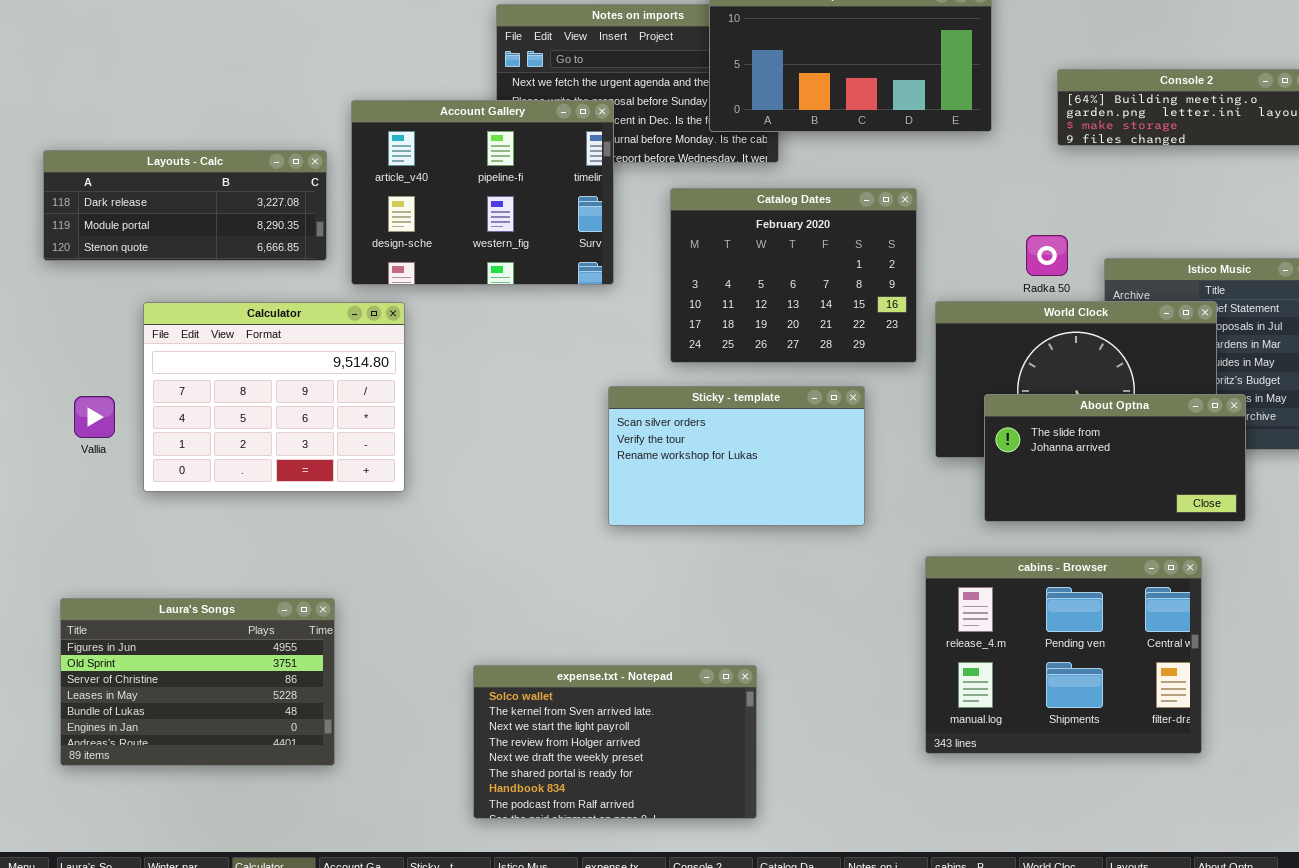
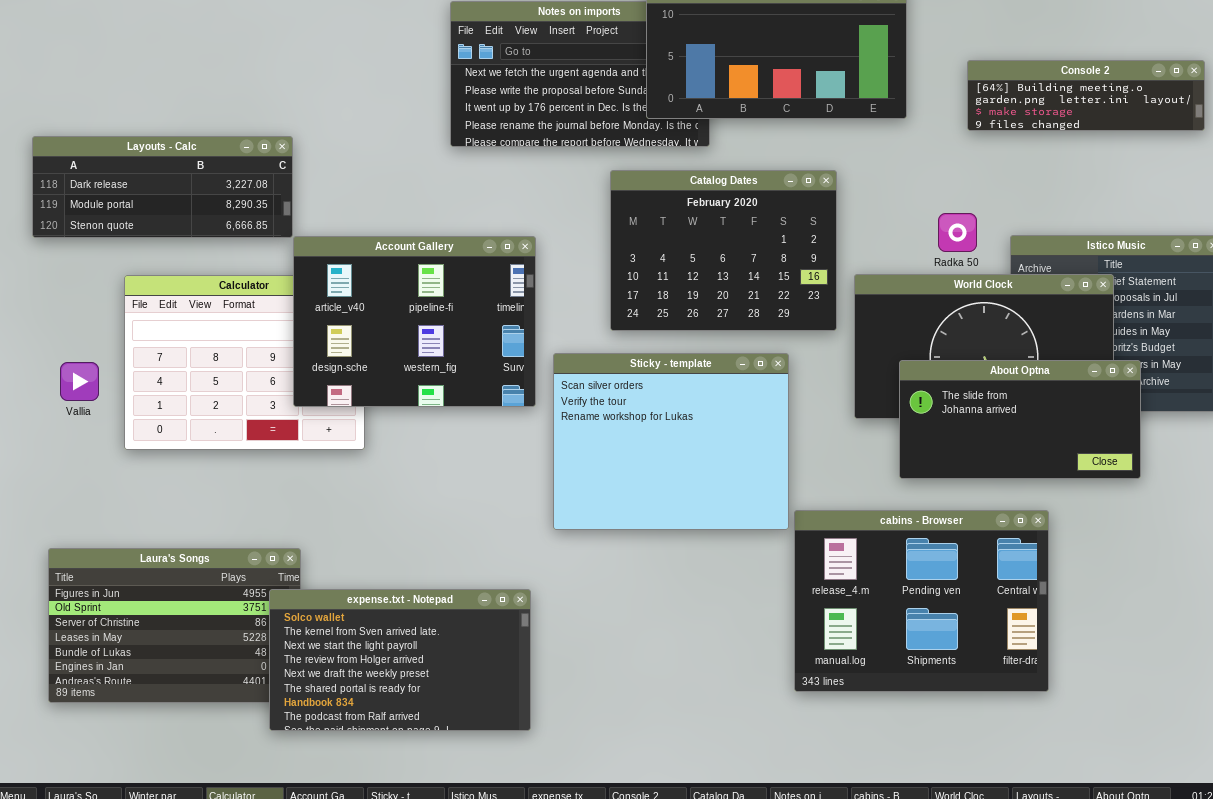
Account Gallery: [351,100,614,285] -> [293,236,536,407], moved
Sticky - template: [608,386,865,526] -> [553,353,789,530], resized
cabins - Browser: [925,556,1202,754] -> [794,510,1049,692], moved
expense.txt - Notepad: [473,665,757,819] -> [269,589,531,731], moved

